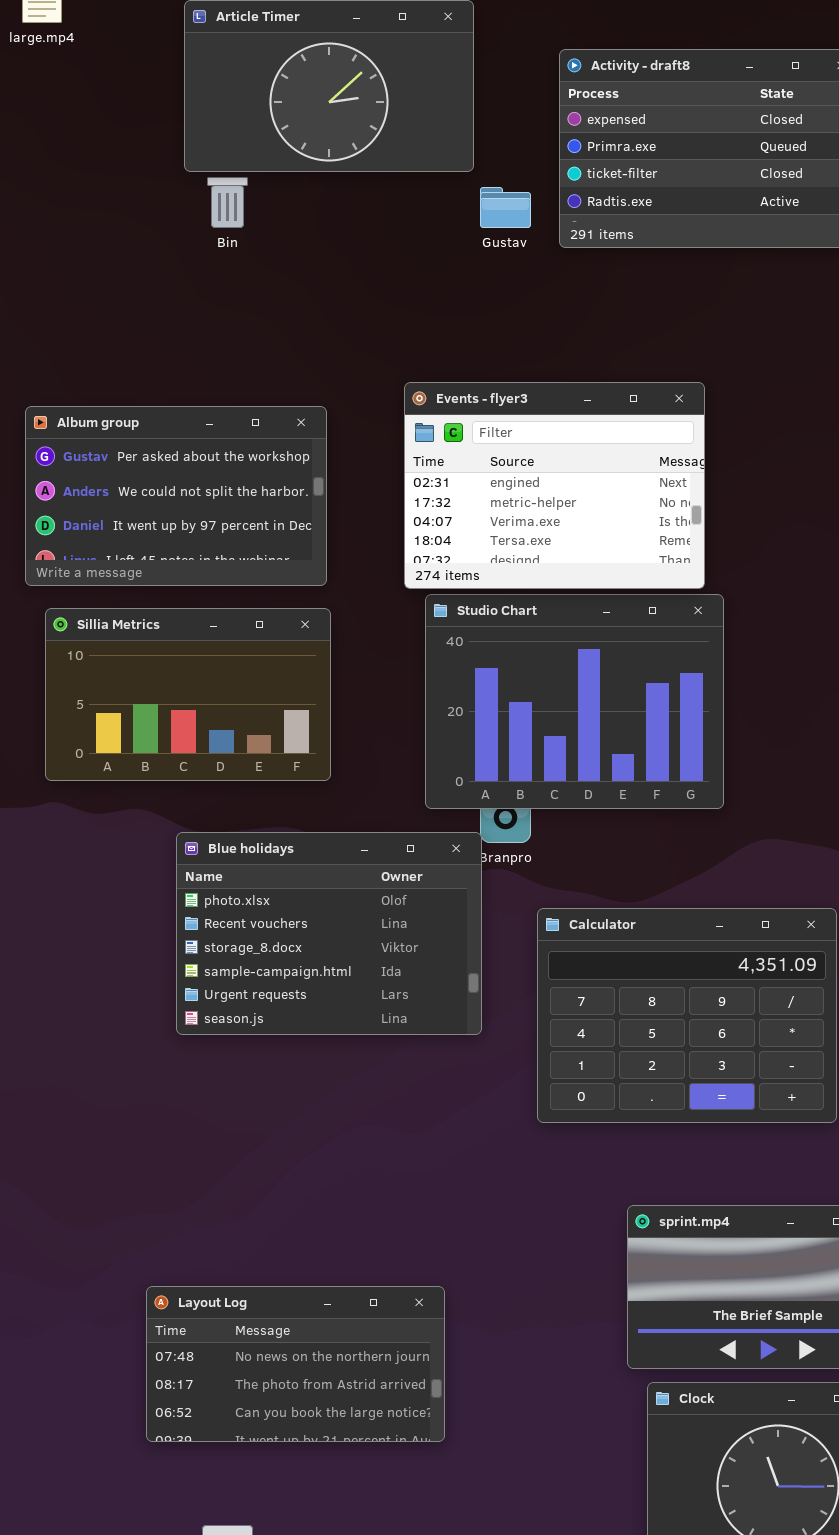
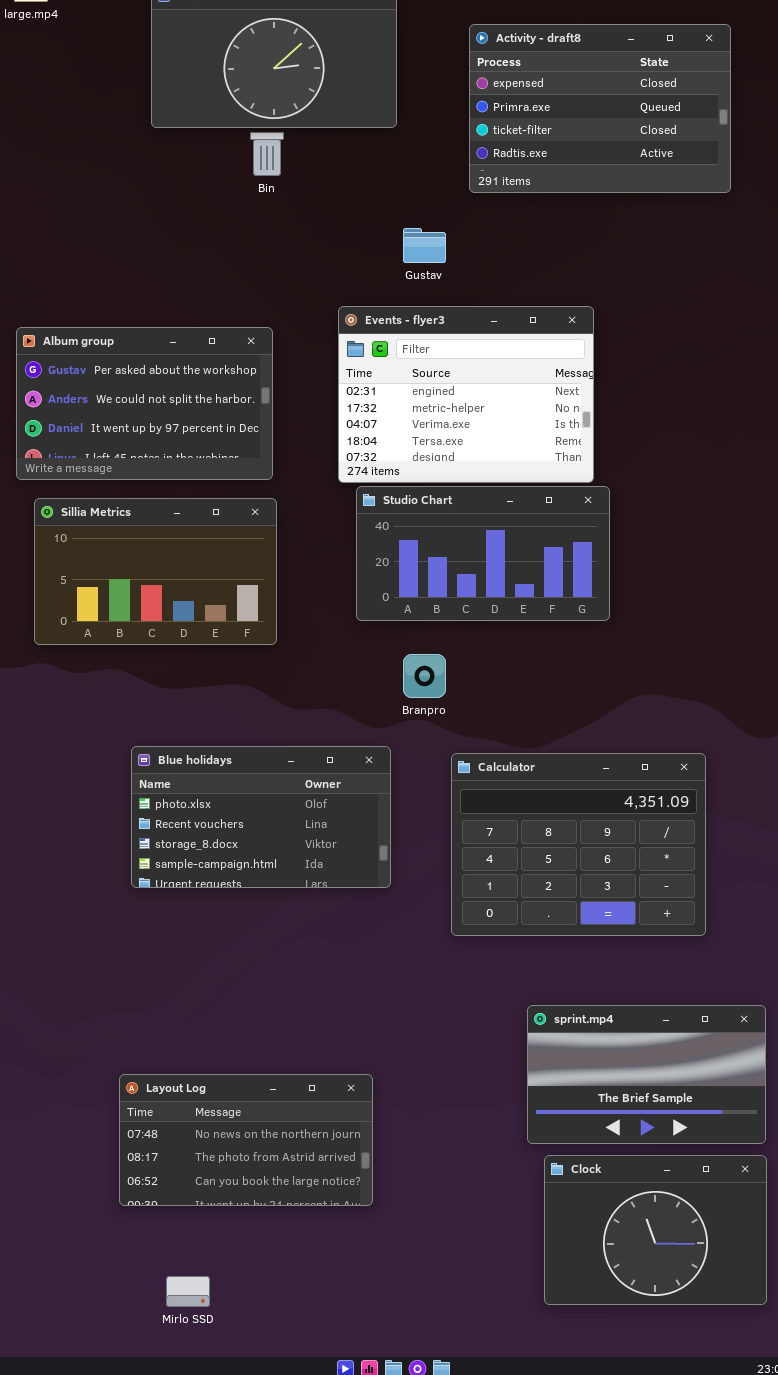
Bin: [207,177,248,228] -> [250,132,284,176], moved
Gustav: [480,187,531,228] -> [403,228,446,263], moved
Studio Chart: [425,594,724,809] -> [356,486,610,621], resized
Blue holidays: [176,832,482,1035] -> [131,746,391,888], moved, resized

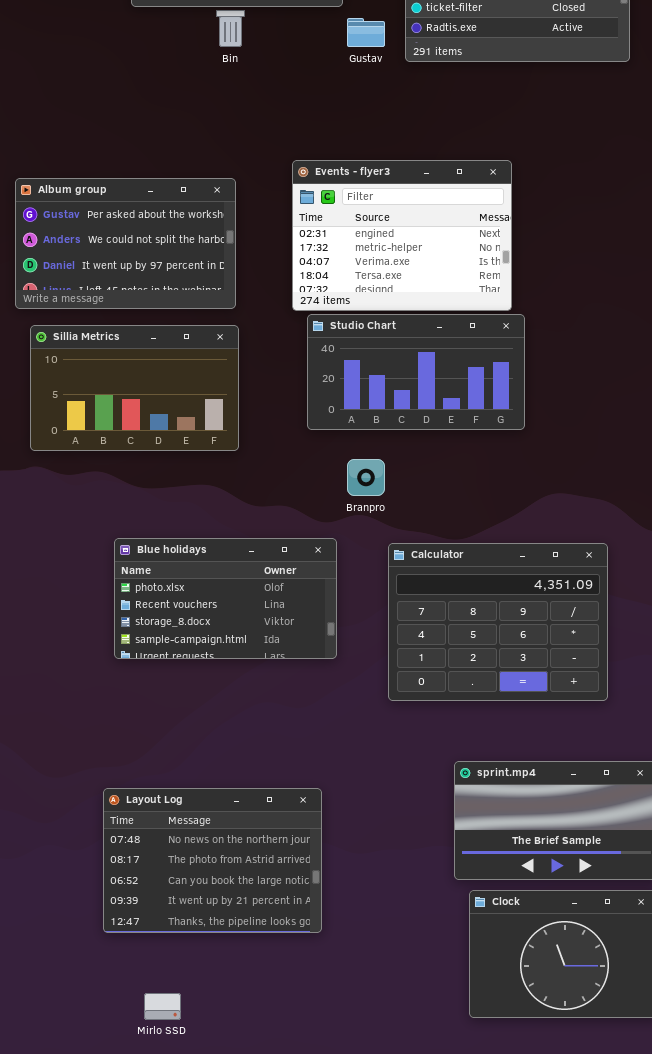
Gustav: [403,228,446,263] -> [347,18,385,47], moved
Layout Log: [119,1074,373,1206] -> [103,788,322,933], resized

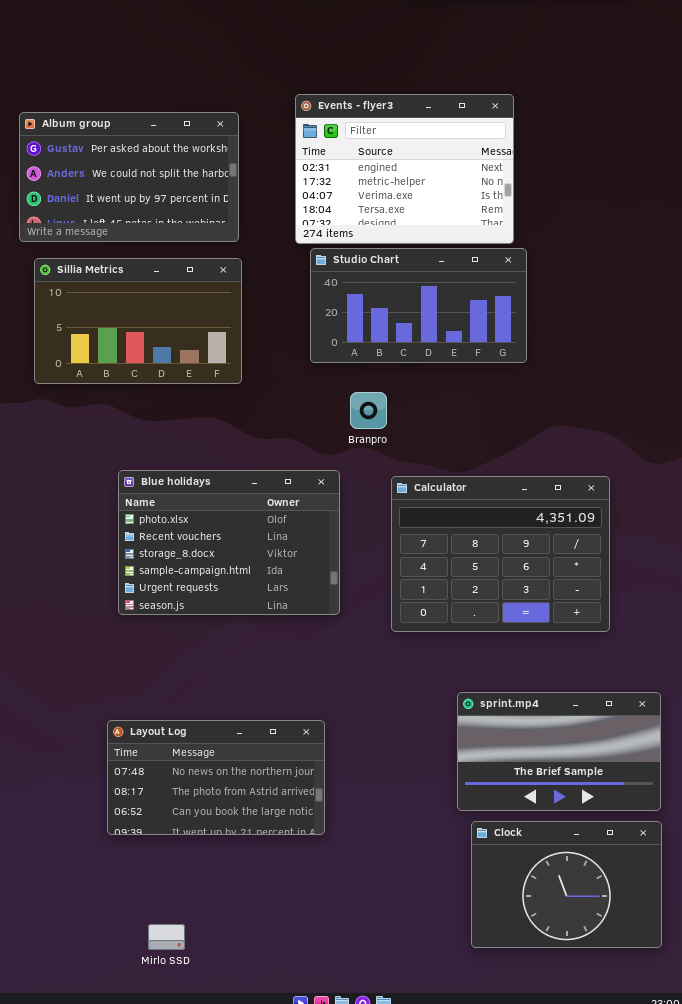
Blue holidays: [114,538,337,659] -> [118,470,340,615], resized
Layout Log: [103,788,322,933] -> [107,720,325,835], resized

